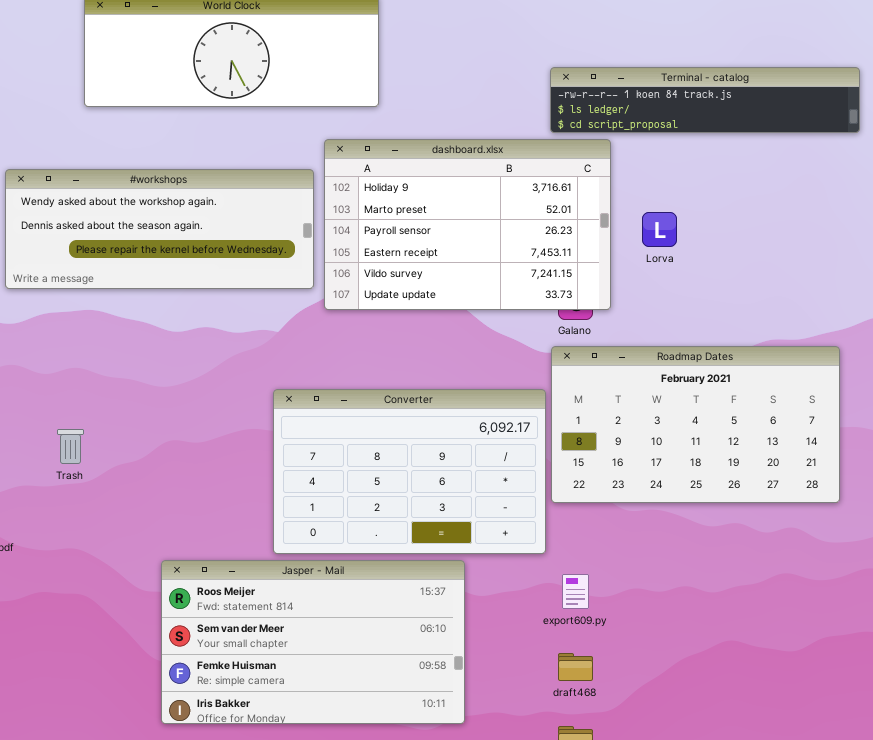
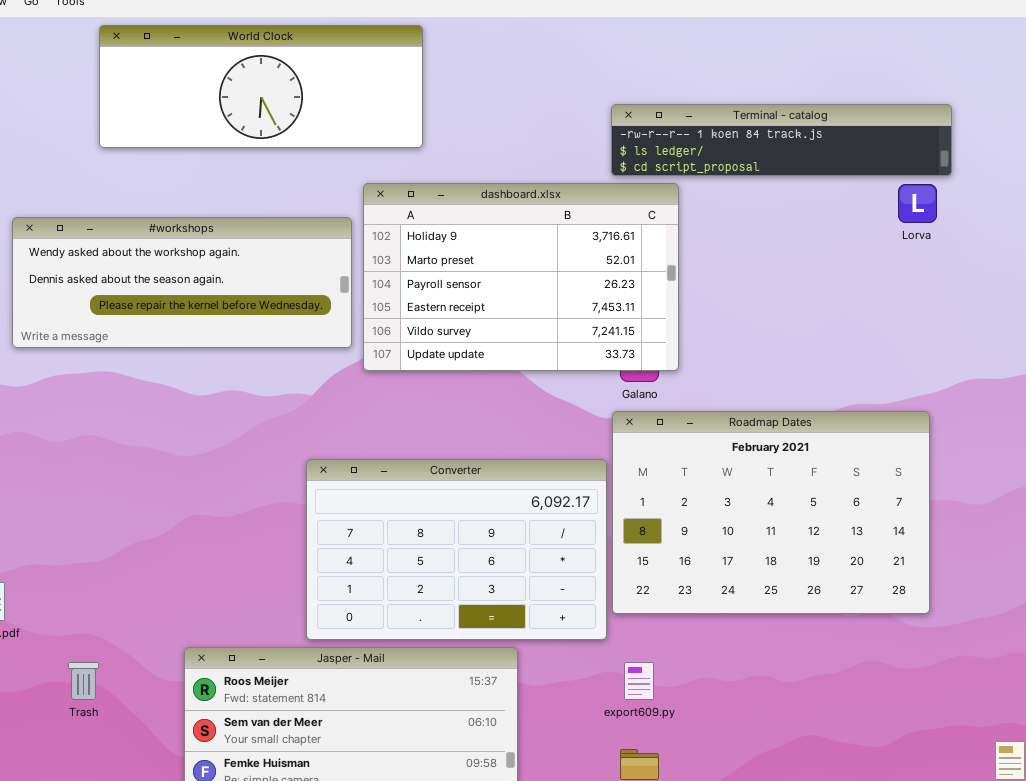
Lorva: [642,212,677,247] -> [898,184,937,223], moved
Roadmap Dates: [551,346,840,503] -> [612,411,930,614], resized
Trash: [57,429,84,464] -> [68,662,99,700], moved

